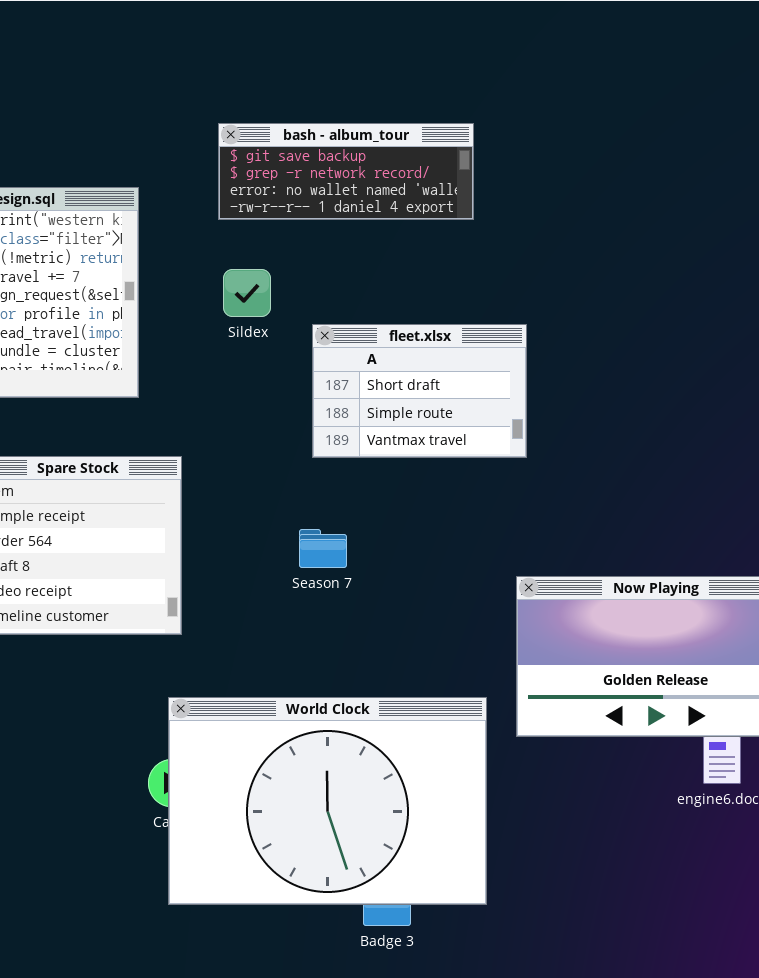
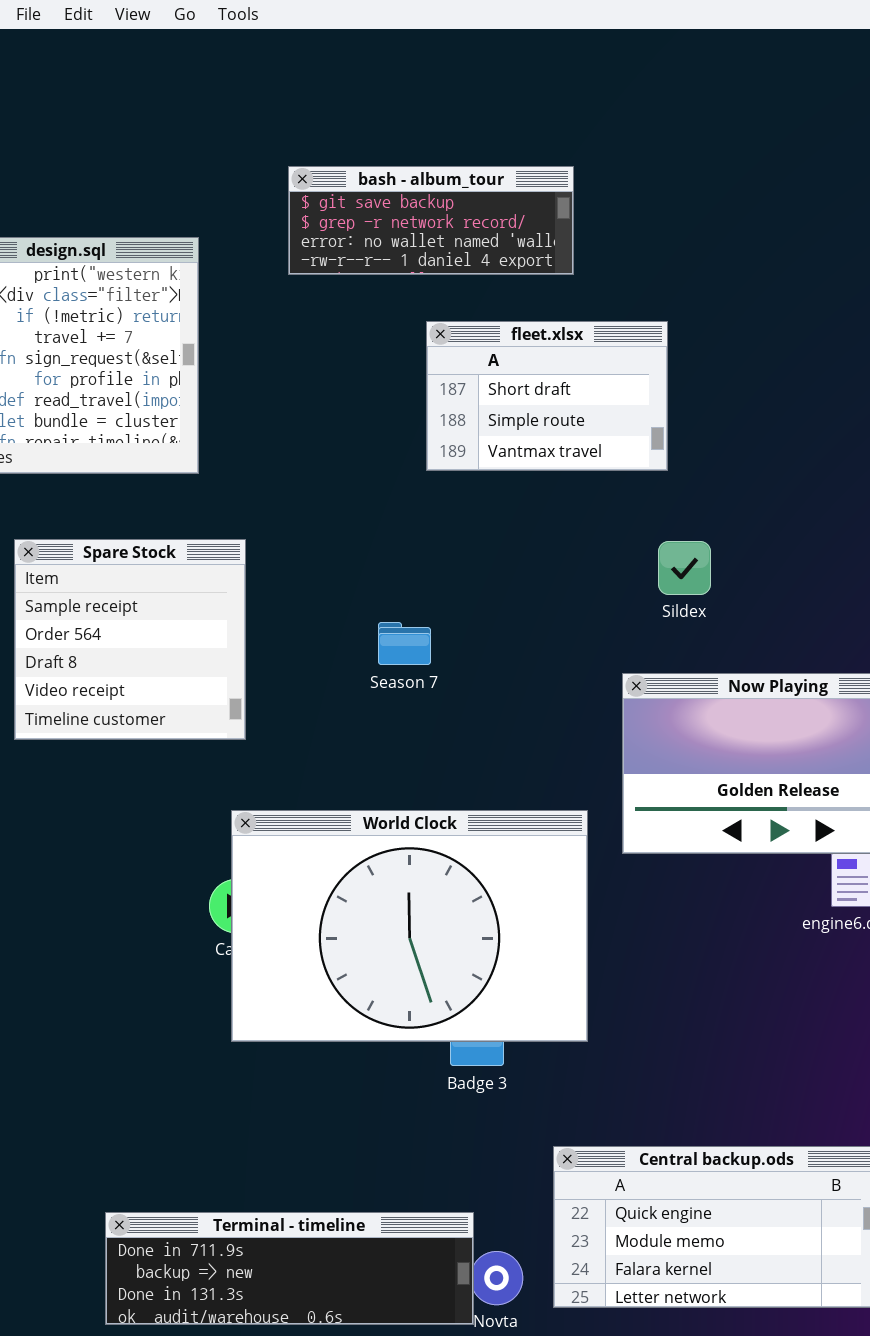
Sildex: [223,269,271,317] -> [658,541,711,595], moved
fleet.xlsx: [312,324,527,458] -> [426,321,668,471], moved

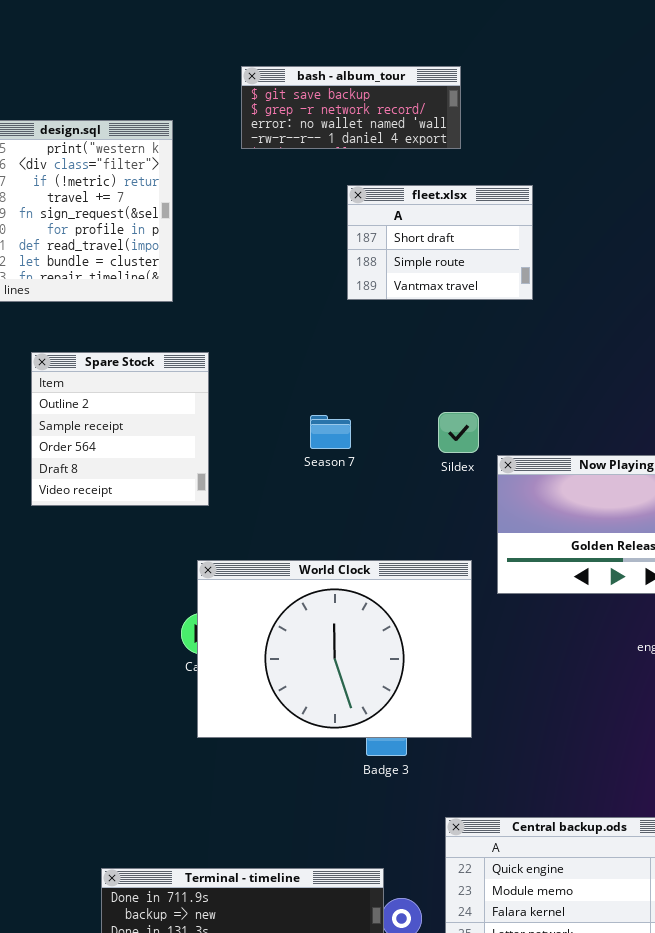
Spare Stock: [14,539,246,740] -> [31,352,209,506], scrolled up 1 row
Sildex: [658,541,711,595] -> [438,412,479,453], moved

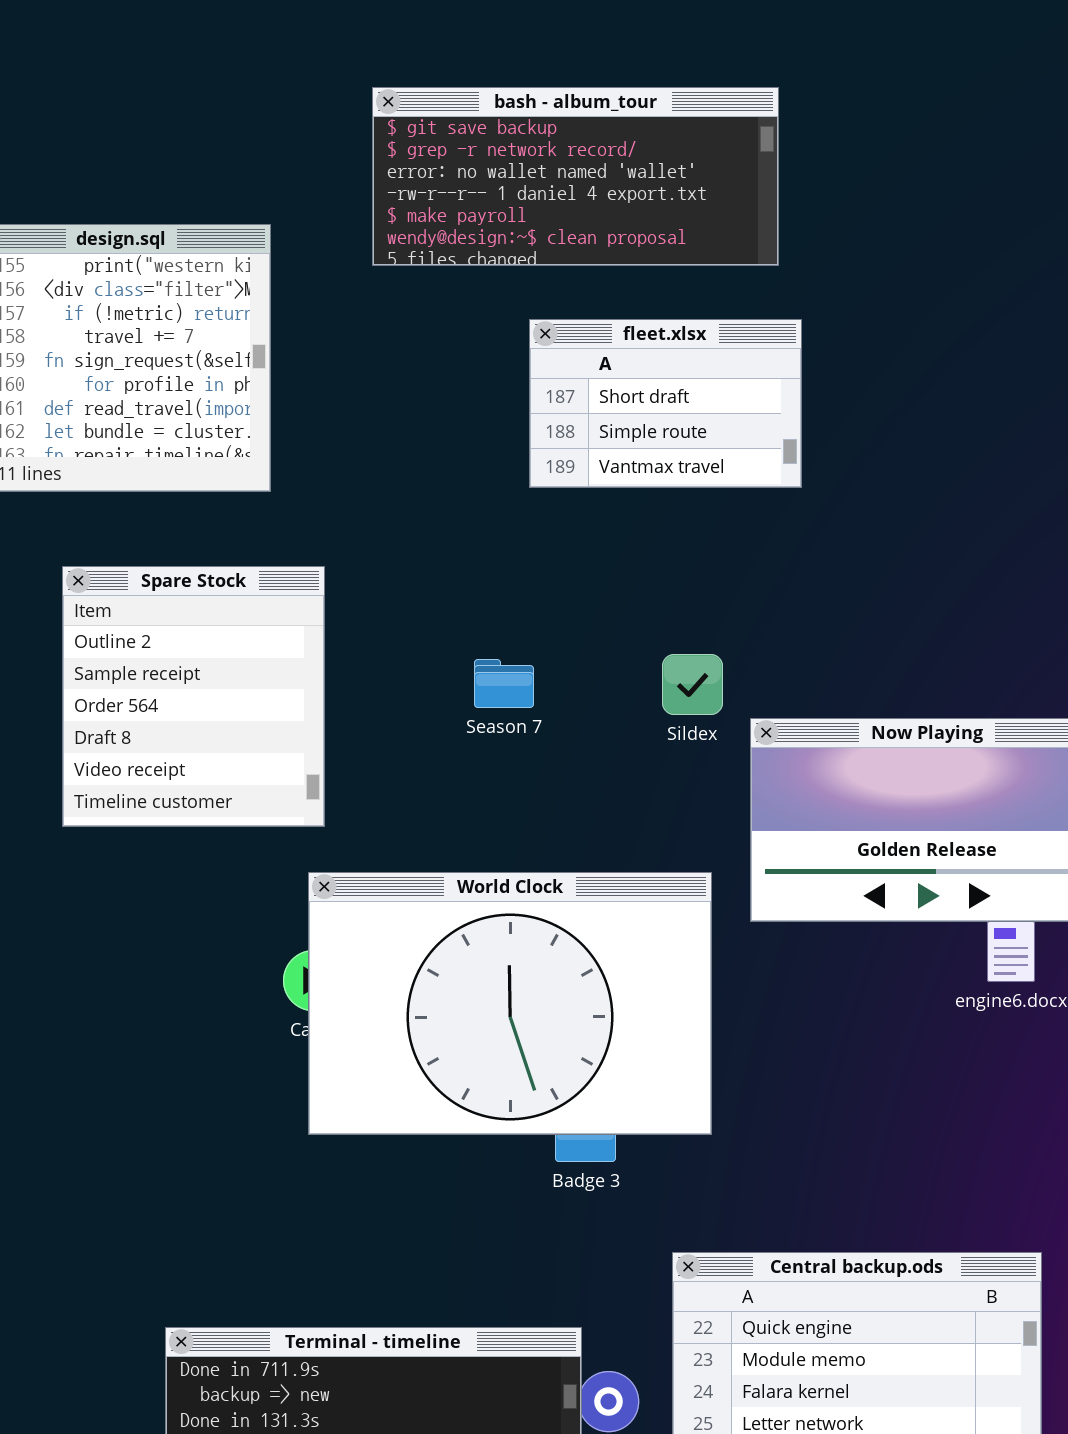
bash - album_tour: [241,66,461,149] -> [372,87,779,266], resized
Spare Stock: [31,352,209,506] -> [62,566,325,827], resized

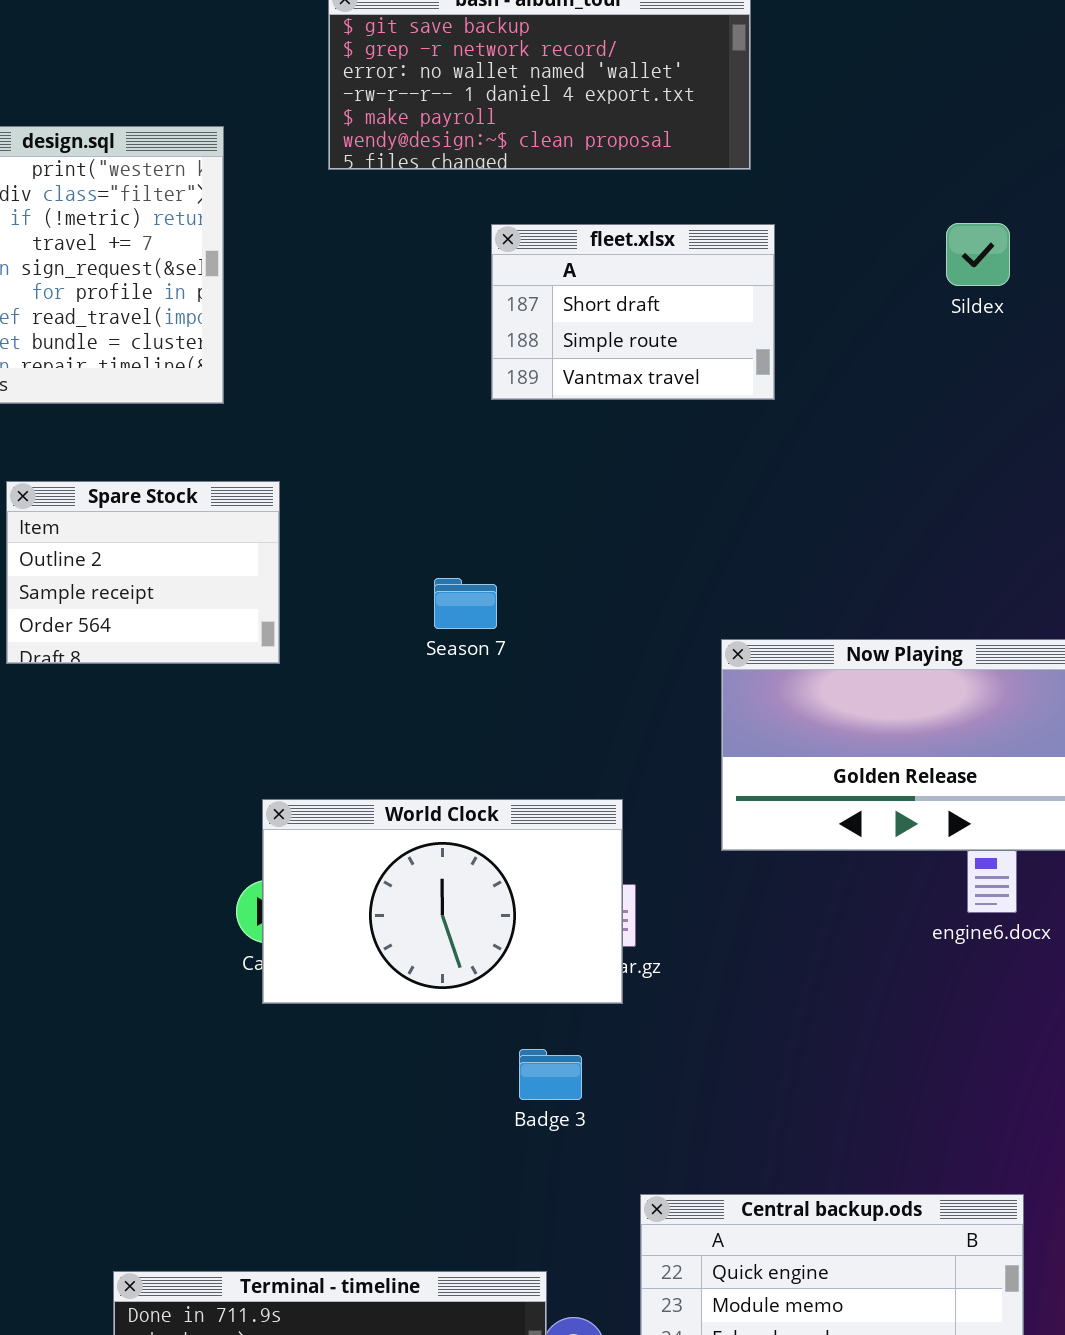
Spare Stock: [62,566,325,827] -> [6,481,280,664], resized
Sildex: [662,654,723,715] -> [946,223,1010,286], moved
World Clock: [308,872,712,1135] -> [262,799,623,1004], resized

